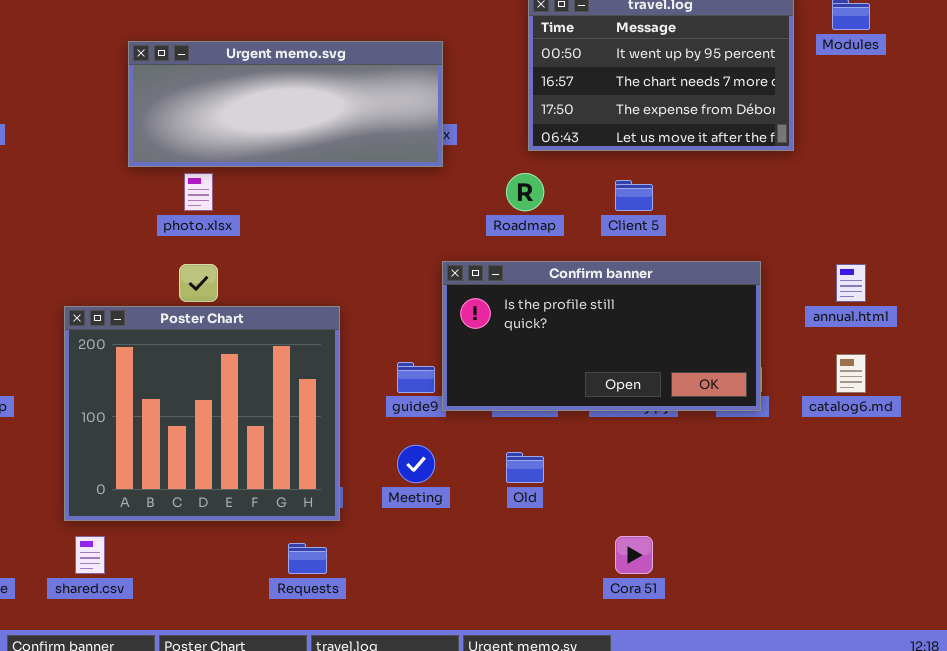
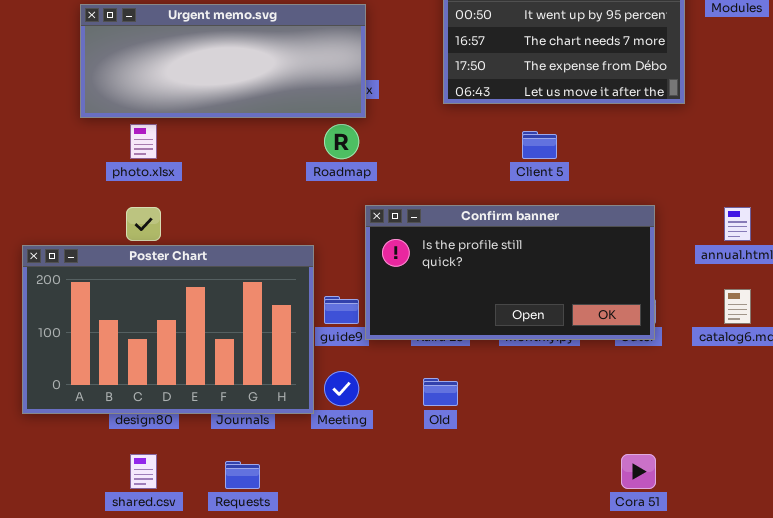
Roadmap: [506,173,544,211] -> [324,124,359,159], moved
Poster Chart: [64,306,340,521] -> [22,245,314,414], resized
shared.csv: [75,536,105,574] -> [130,454,157,489], moved
Cora 51: [615,536,653,574] -> [621,454,656,489], moved

